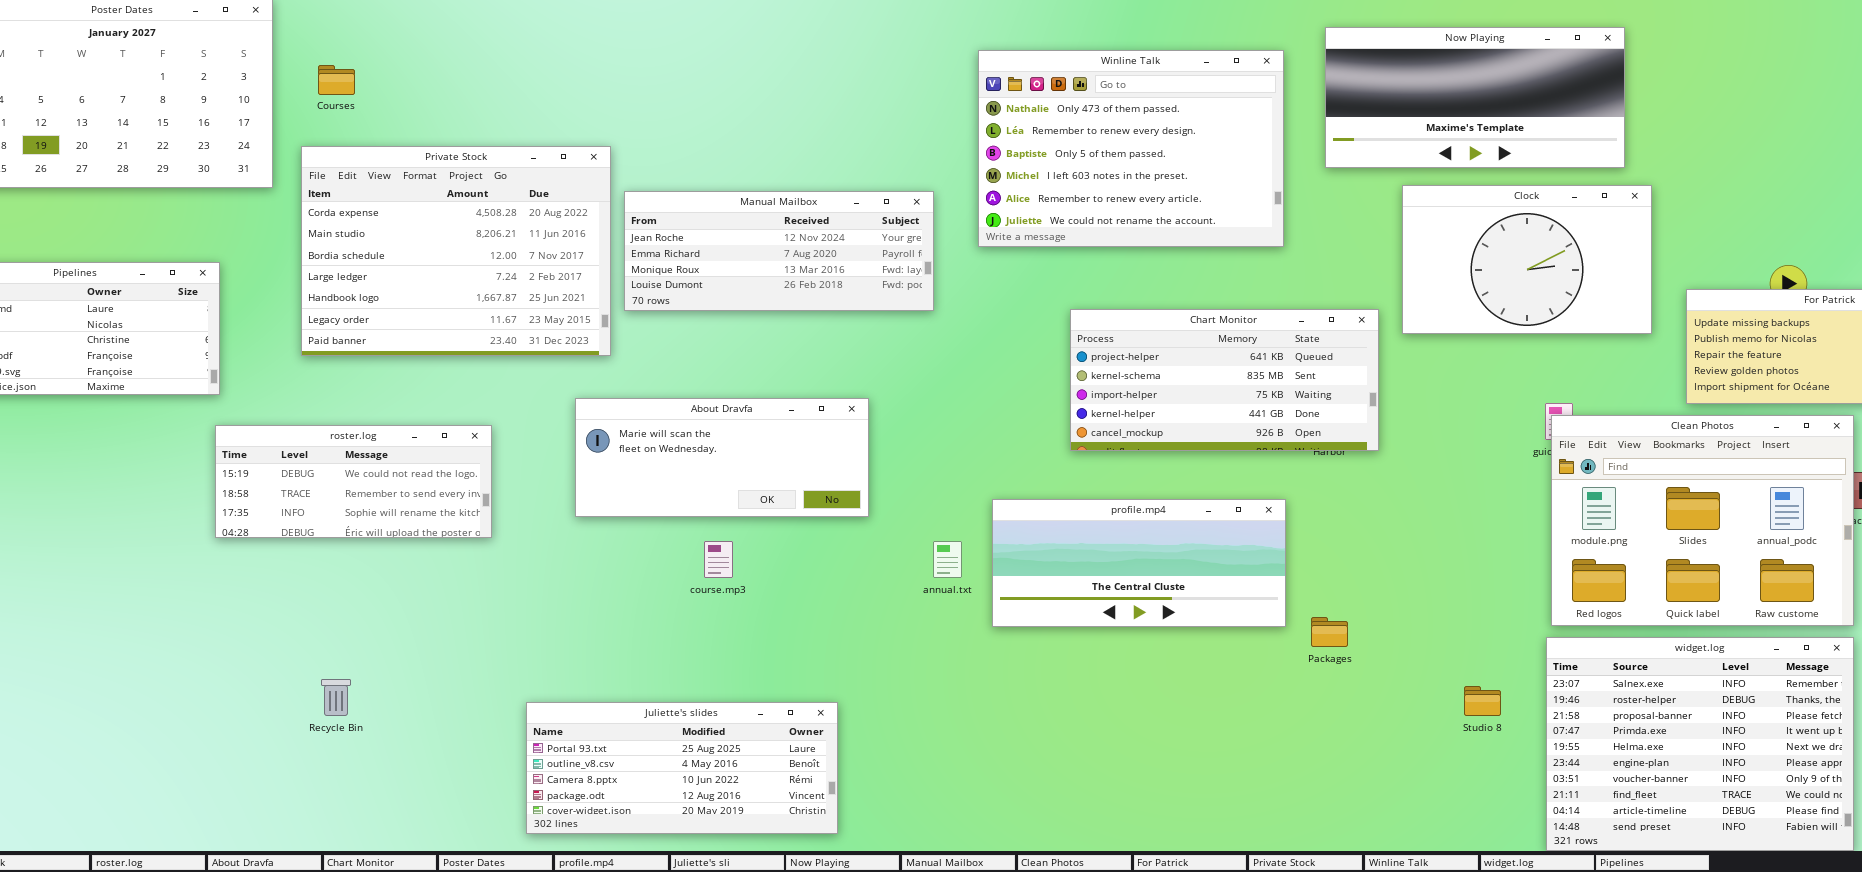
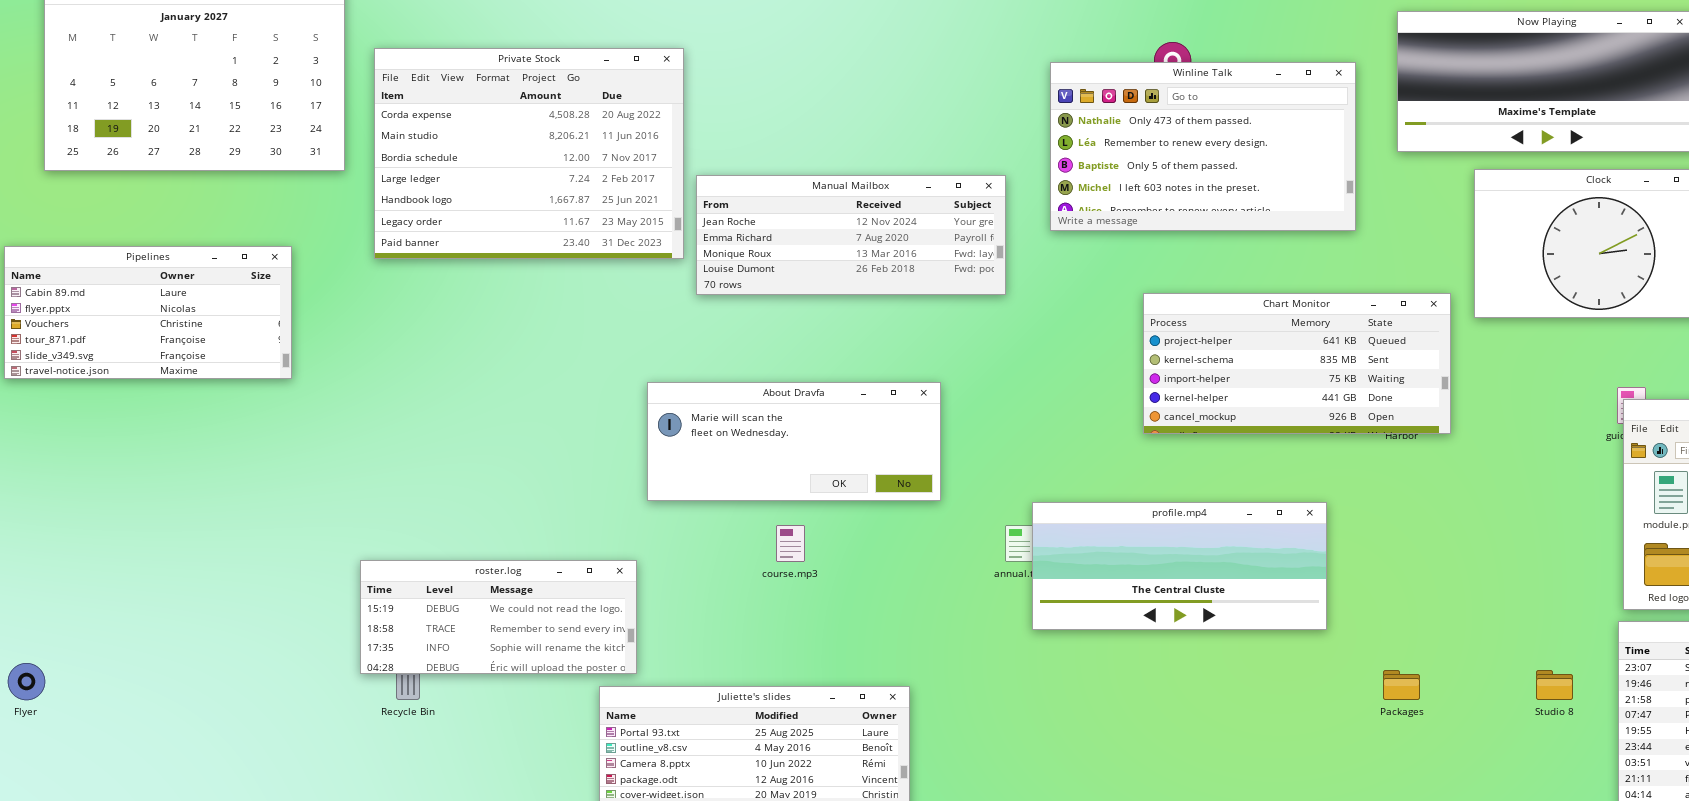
Winline Talk: [978,50,1284,247] -> [1050,62,1356,231], resized
Private Stock: [301,146,611,356] -> [374,48,684,259], moved
roster.log: [215,425,492,538] -> [360,560,637,674], moved
profile.mp4: [992,499,1286,627] -> [1032,502,1327,630], moved
Packages: [1311,617,1348,647] -> [1383,670,1420,700], moved

